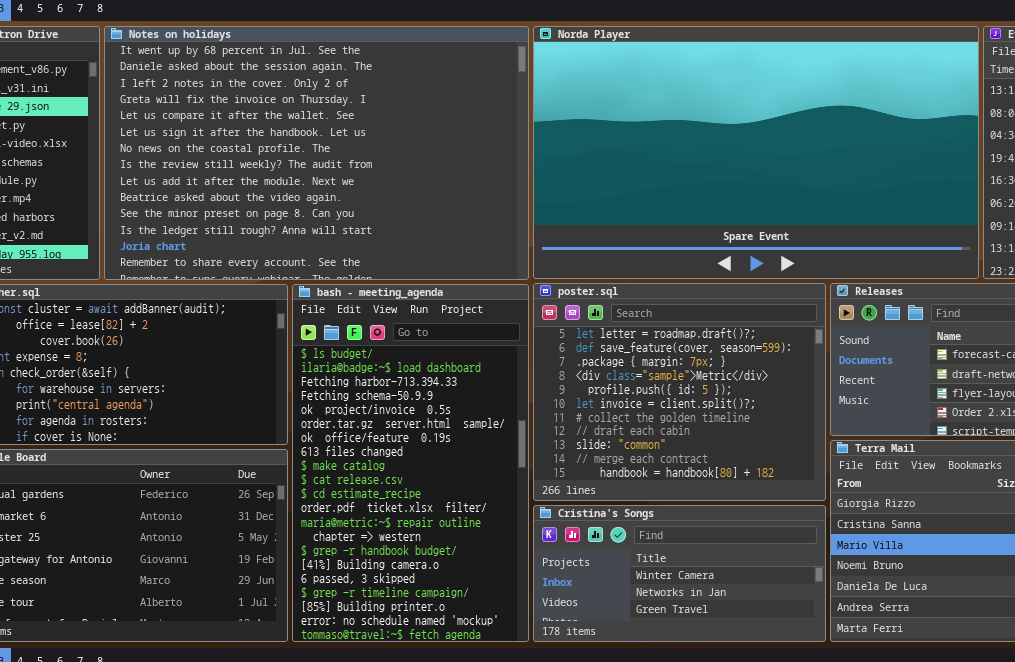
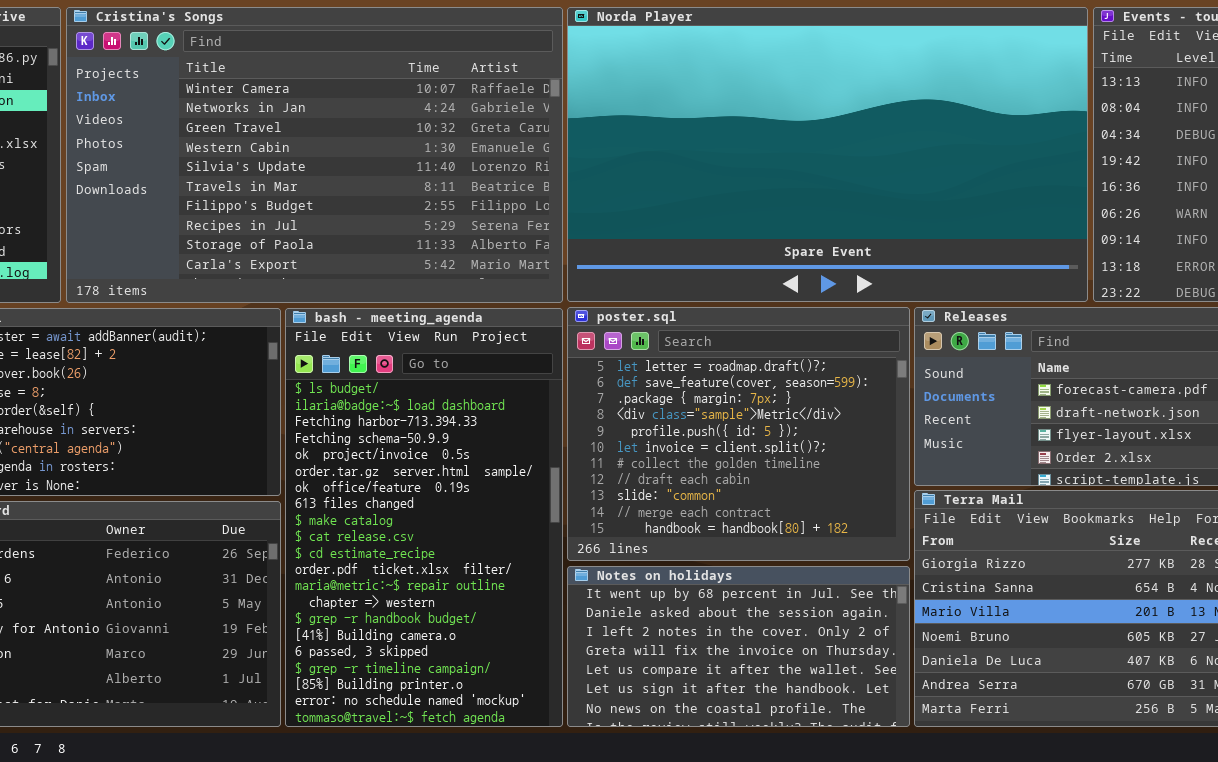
Notes on holidays: [104,26,529,280] -> [567,566,910,727], moved, resized
Cristina's Songs: [533,505,826,642] -> [66,7,563,303], moved, resized

